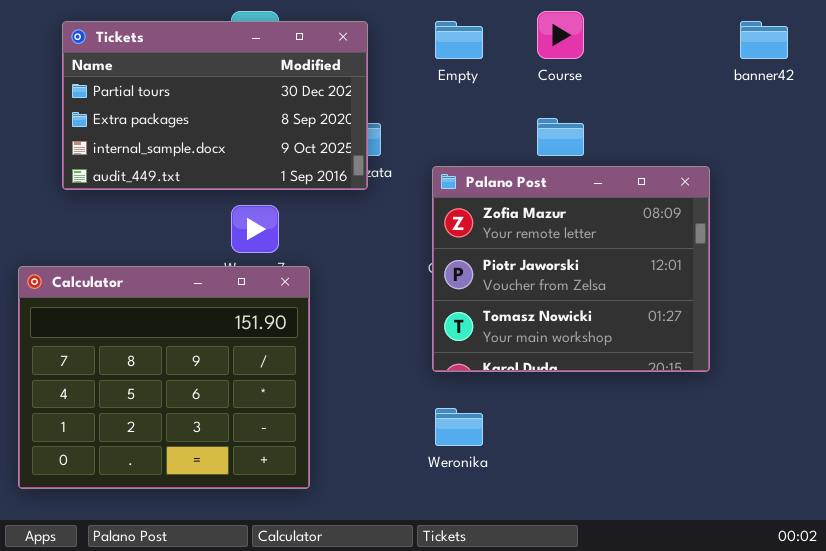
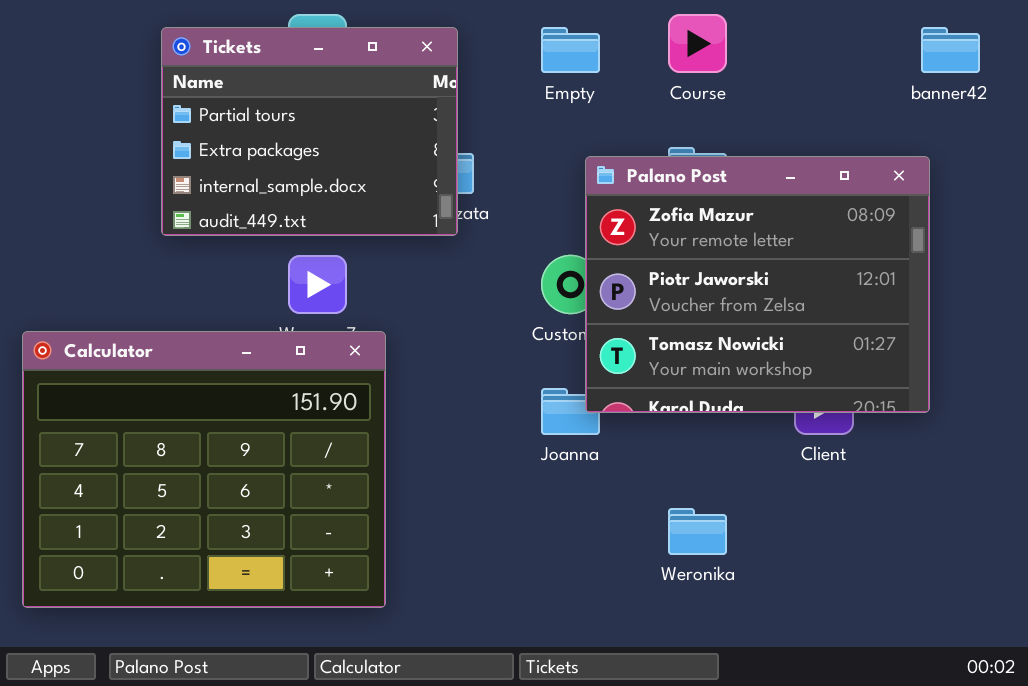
Tickets: [62,21,368,190] -> [161,27,458,236], resized
Palano Post: [432,166,710,372] -> [585,156,930,413], moved
Weronika: [435,408,483,446] -> [668,508,727,555], moved

